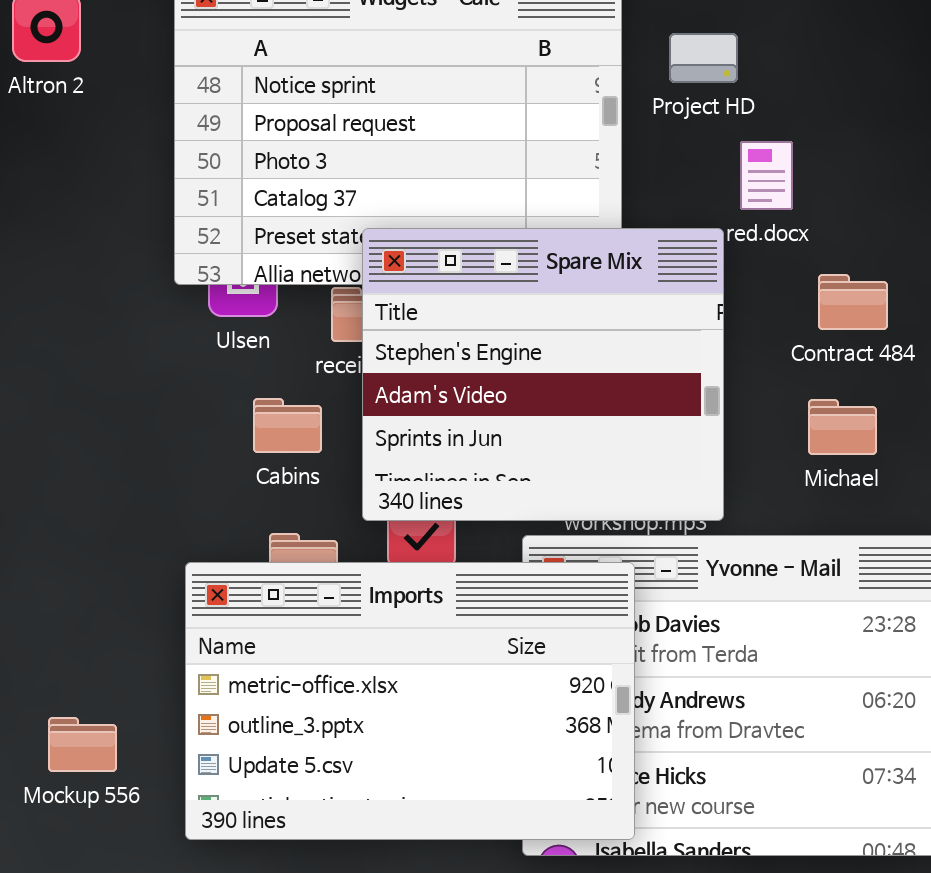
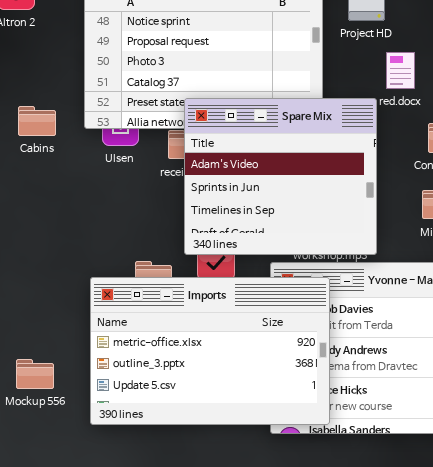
Spare Mix: [362,228,724,521] -> [184,98,377,255], scrolled down 1 row
Cabins: [253,398,322,453] -> [18,106,56,136], moved

